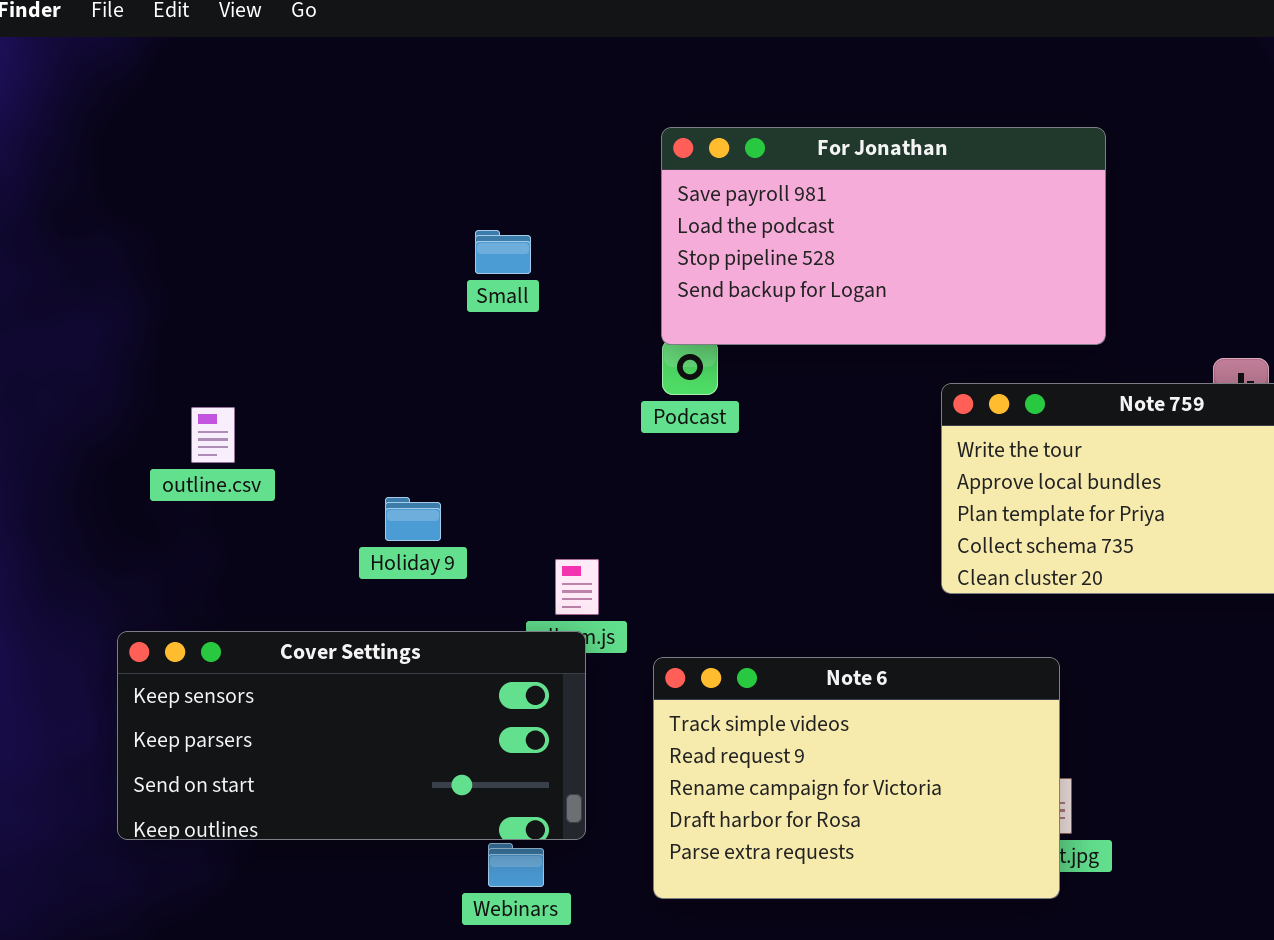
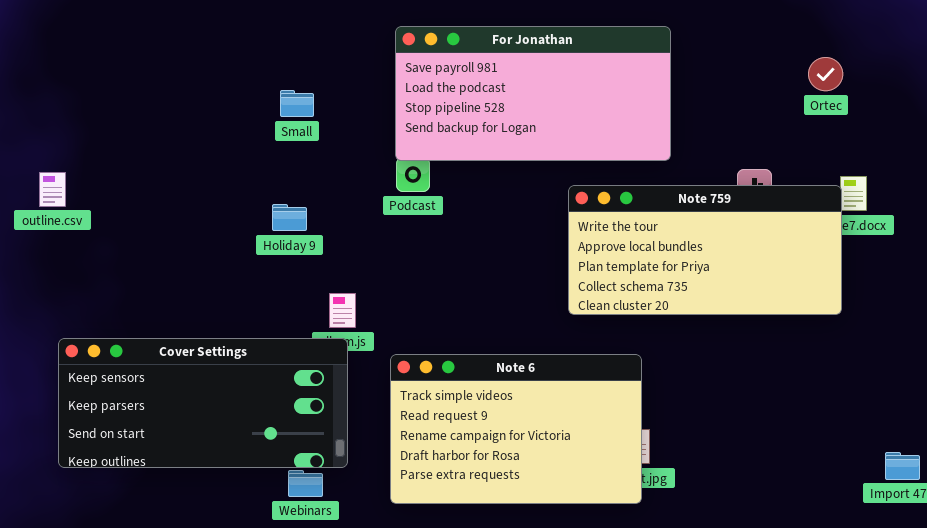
outline.csv: [191,407,235,463] -> [39,172,66,207], moved
Holiday 9: [385,497,441,541] -> [272,204,307,231], moved

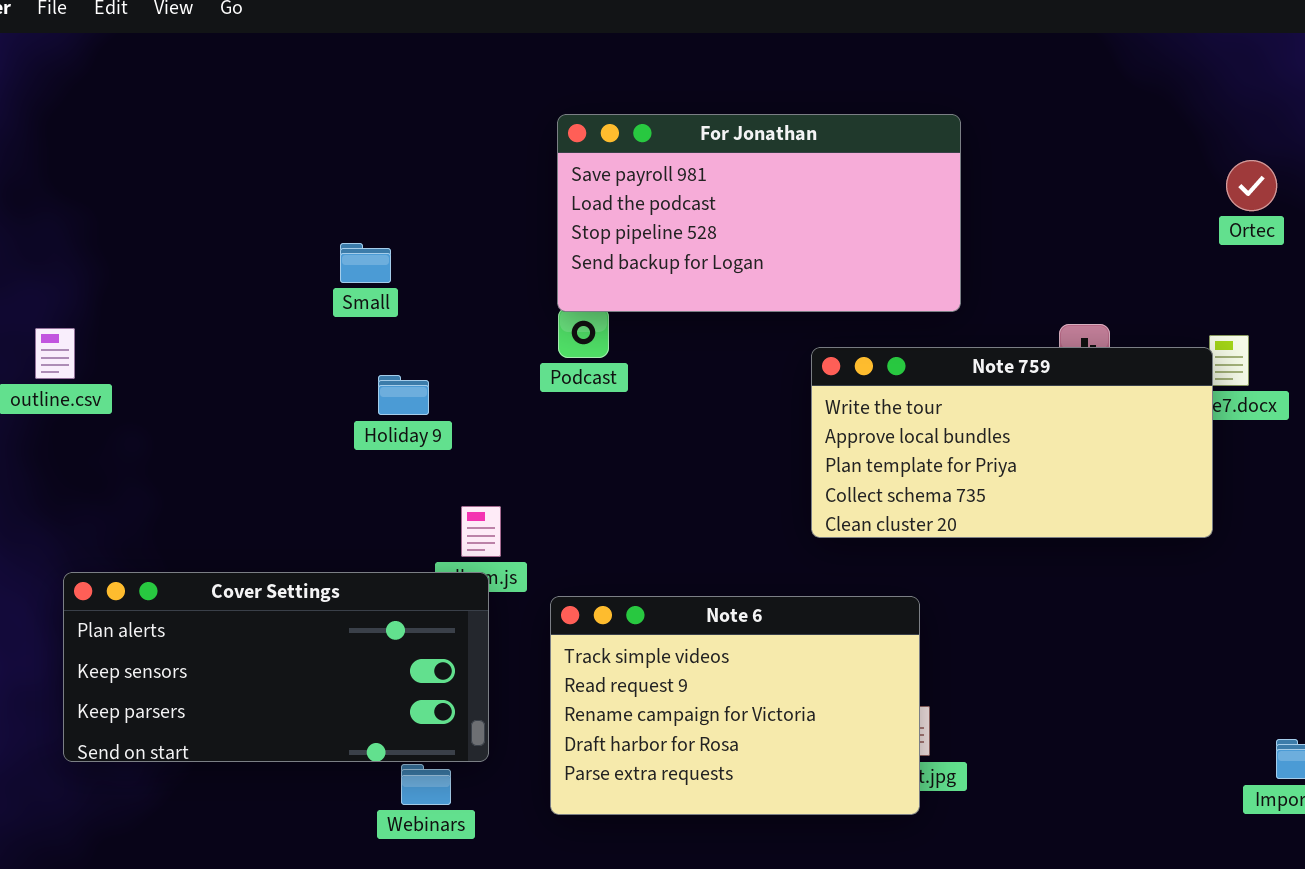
Ortec: [808,57,843,91] -> [1226,160,1277,211], moved
Small: [280,90,314,117] -> [340,243,391,283], moved
Cover Settings: [58,338,348,468] -> [63,572,489,762], scrolled up 1 row

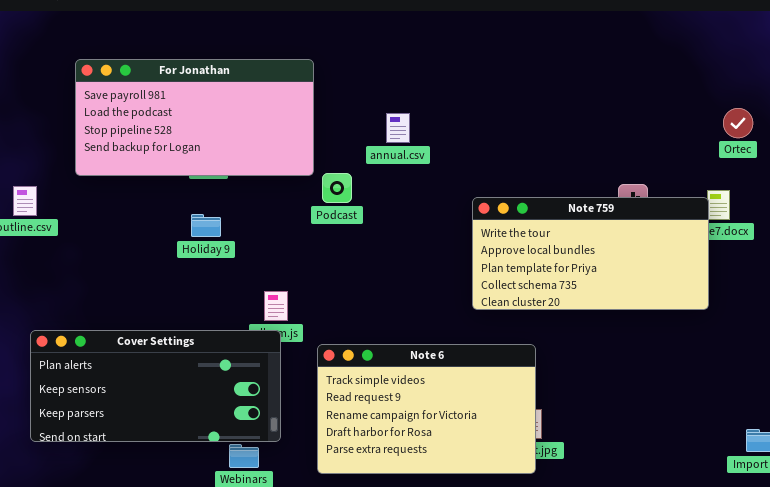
For Jonathan: [557,114,961,312] -> [75,59,314,176], moved
Ortec: [1226,160,1277,211] -> [723,108,753,138], moved
Holiday 9: [378,375,429,415] -> [191,214,221,237], moved

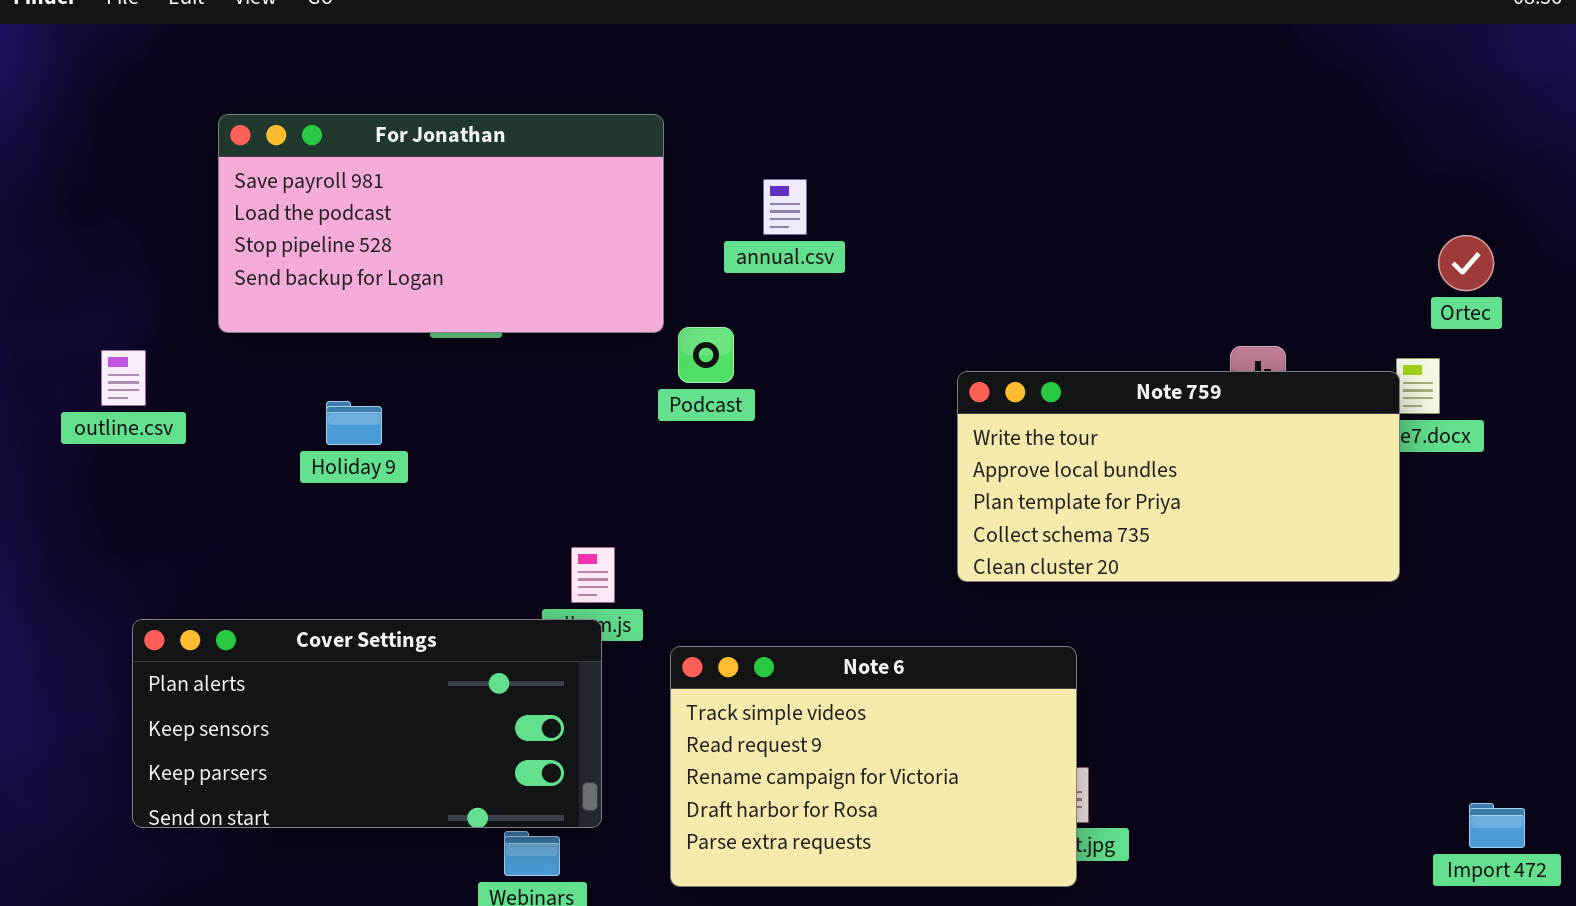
Ortec: [723,108,753,138] -> [1438,235,1494,291], moved
annual.csv: [386,113,410,143] -> [763,179,807,235], moved
Holiday 9: [191,214,221,237] -> [326,401,382,445], moved

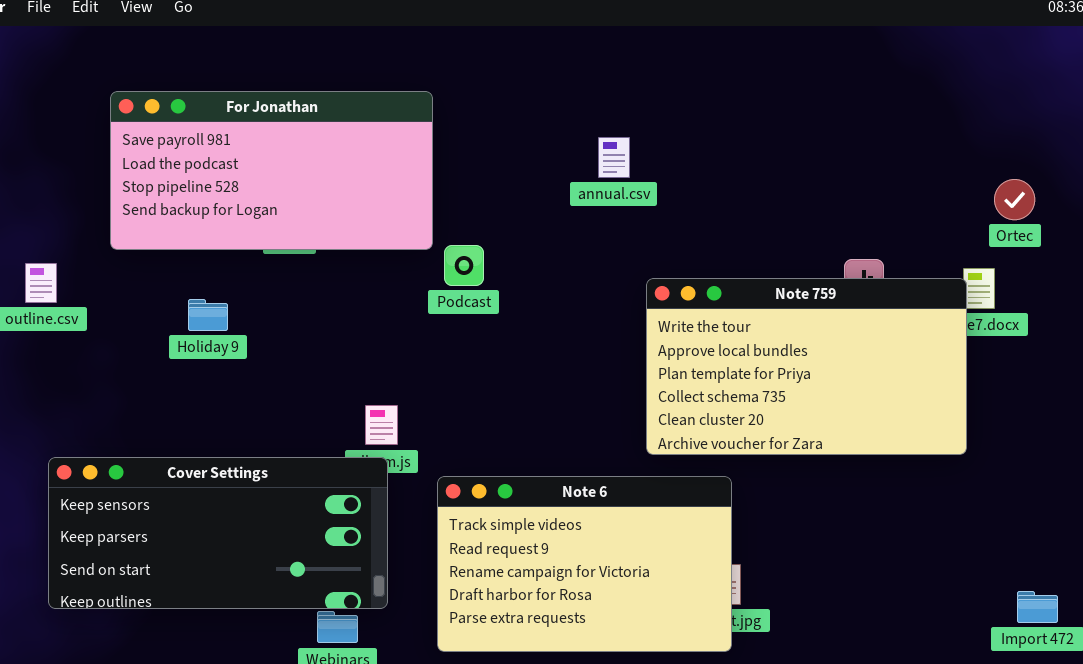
annual.csv: [763,179,807,235] -> [598,137,630,178], moved
Note 759: [957,371,1400,582] -> [646,278,967,455], resized
Cover Settings: [132,619,602,828] -> [48,457,388,609], scrolled down 1 row

